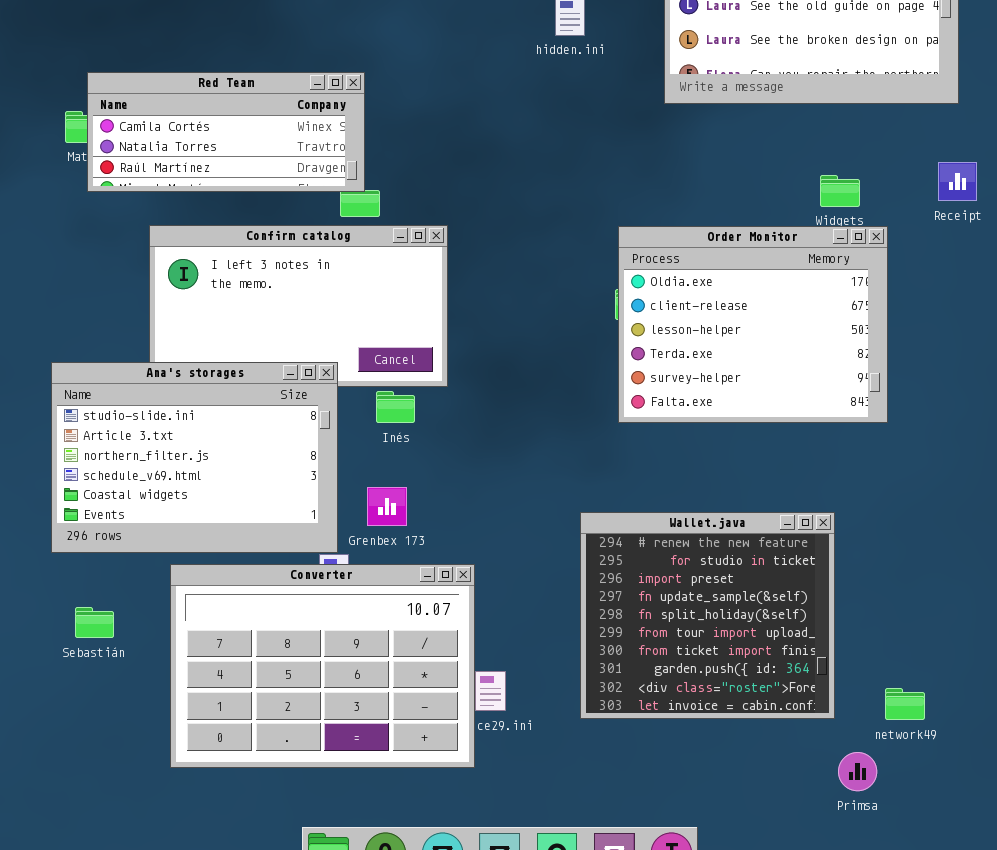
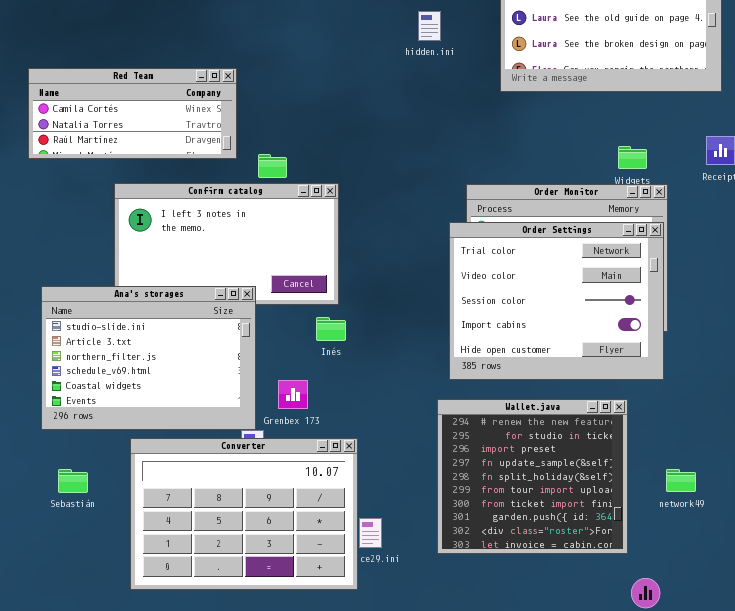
Red Team: [87,72,365,192] -> [28,68,237,159], moved
Order Settings: none -> [449,222,664,380], opened
Inés: [376,391,415,423] -> [316,317,346,341], moved
network49: [885,688,925,720] -> [666,469,696,492], moved

